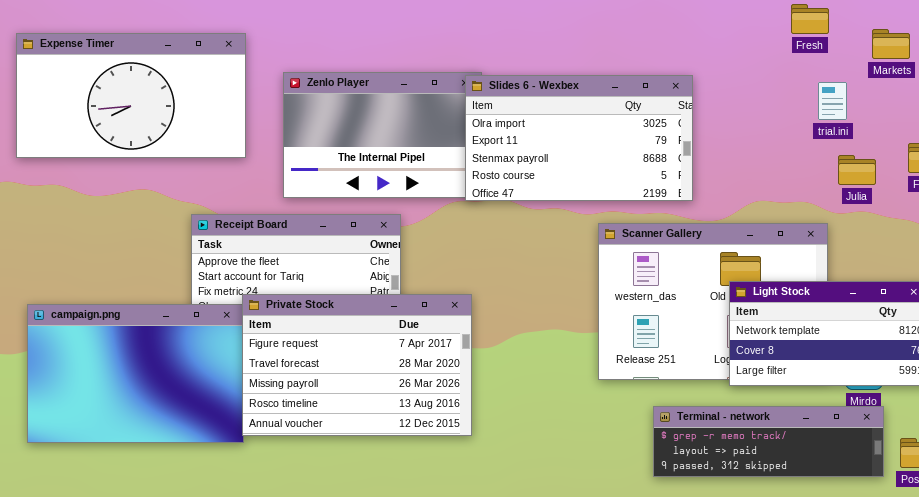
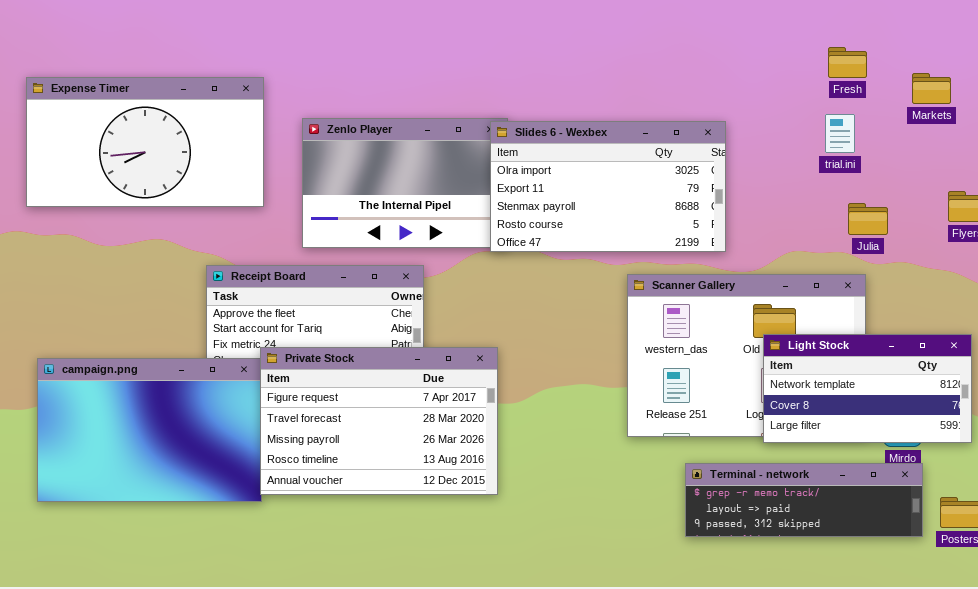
trial.ini: [818,82,847,120] -> [825,114,855,153], moved
Julia: [838,155,876,185] -> [848,203,888,235], moved

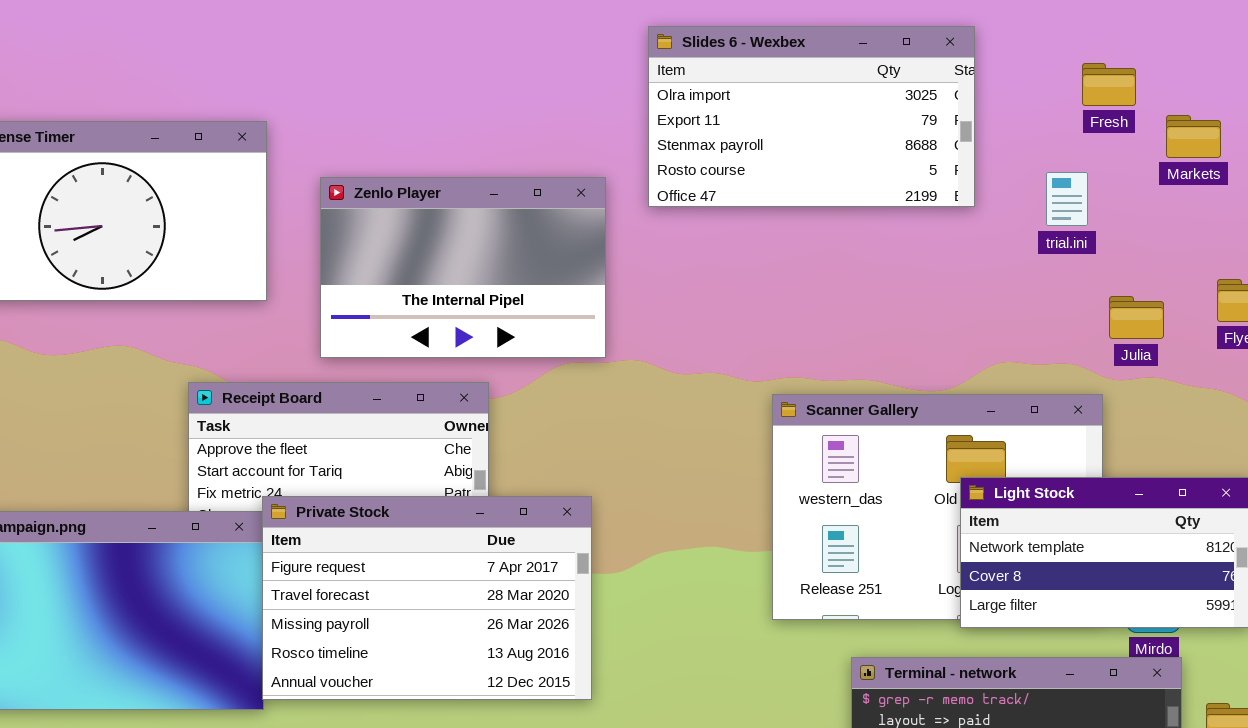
Fresh: [828,47,867,78] -> [1082,63,1136,106], moved
Slides 6 - Wexbex: [490,121,726,252] -> [648,26,975,207], moved
Julia: [848,203,888,235] -> [1109,296,1164,339], moved

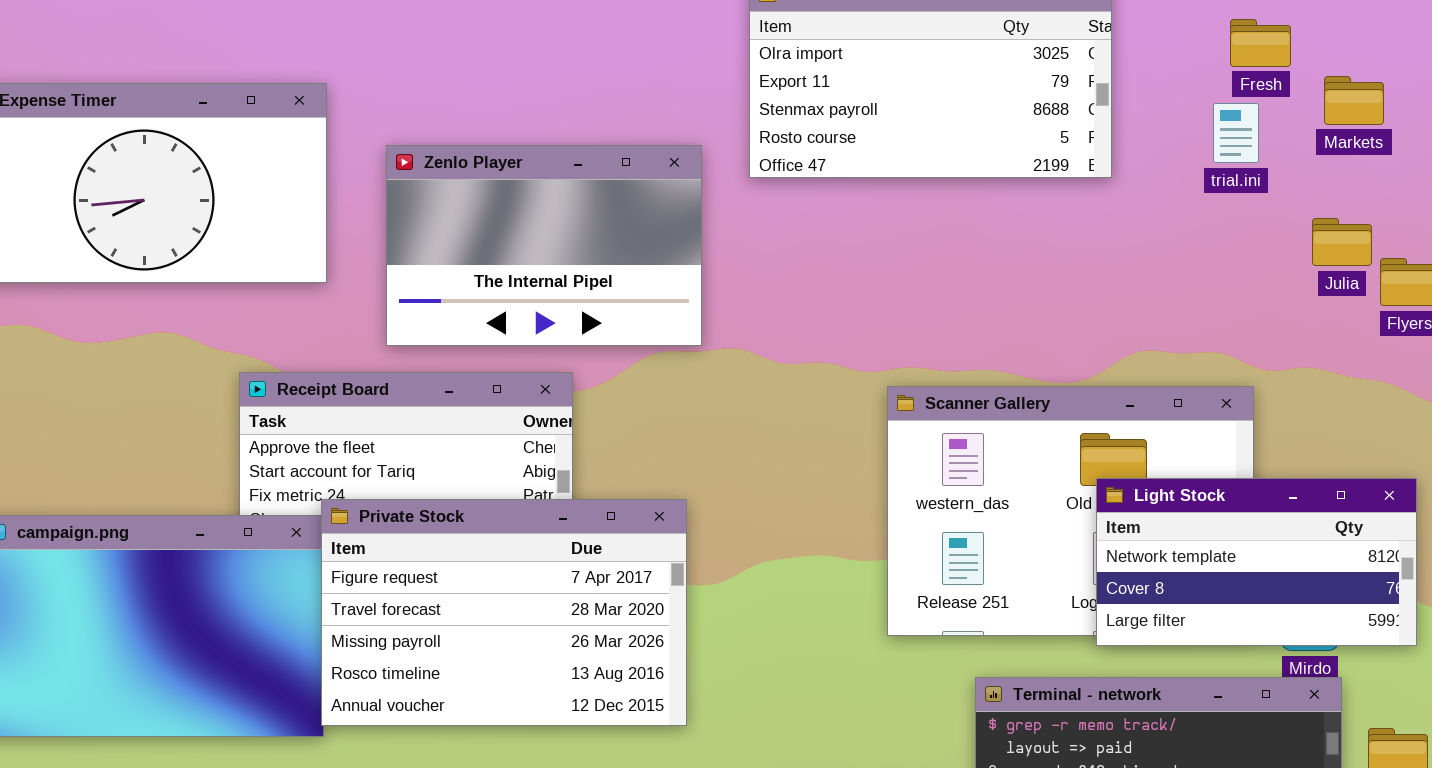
trial.ini: [1046,172,1088,226] -> [1213,103,1259,163], moved
Julia: [1109,296,1164,339] -> [1312,218,1372,266], moved

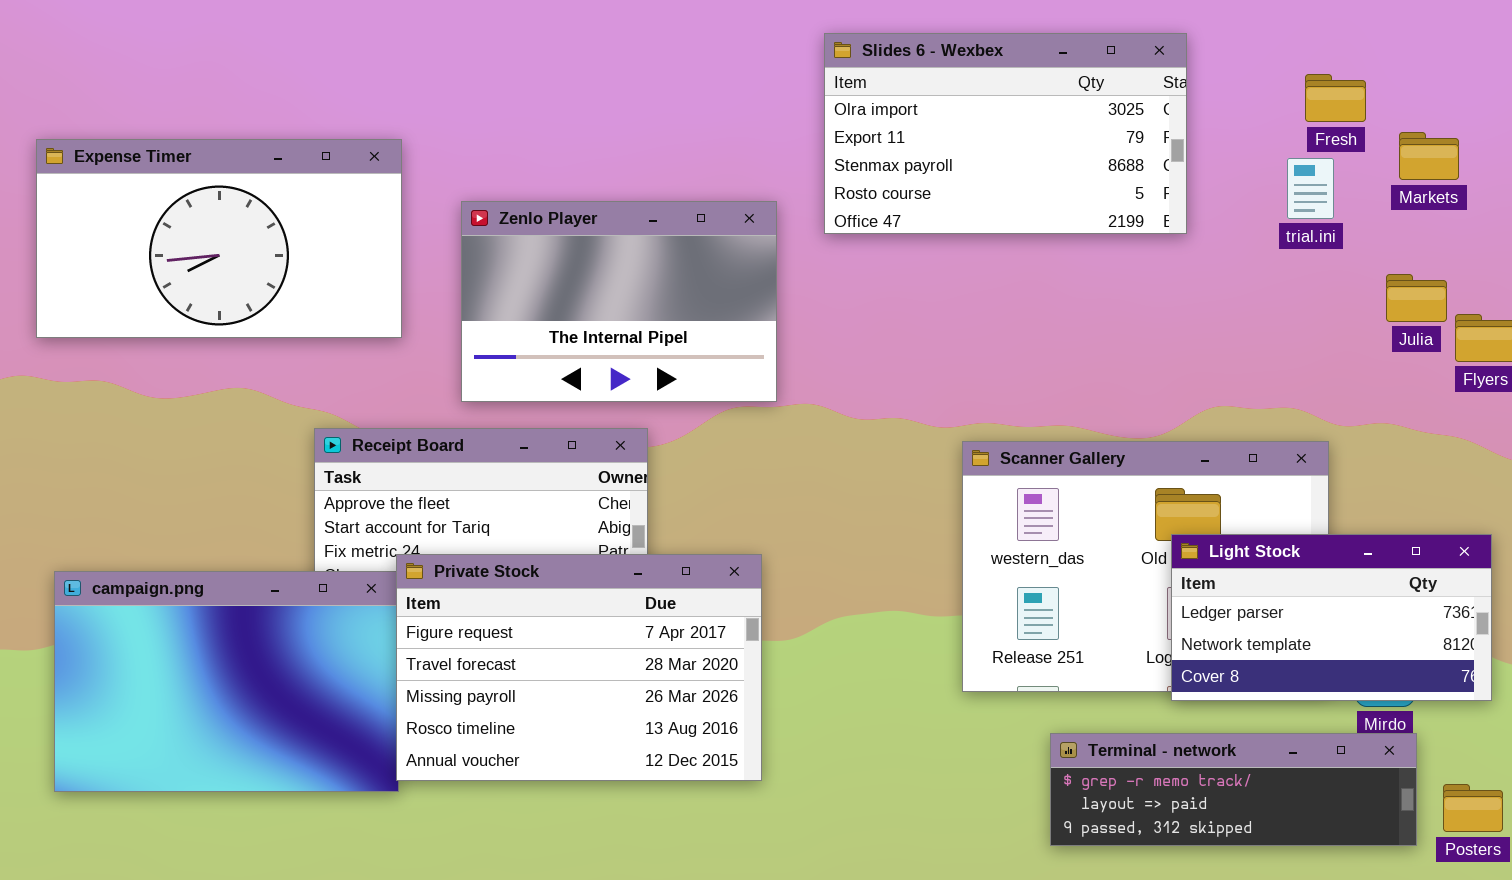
Light Stock: [1096,478,1417,646] -> [1171,534,1492,701], scrolled up 1 row

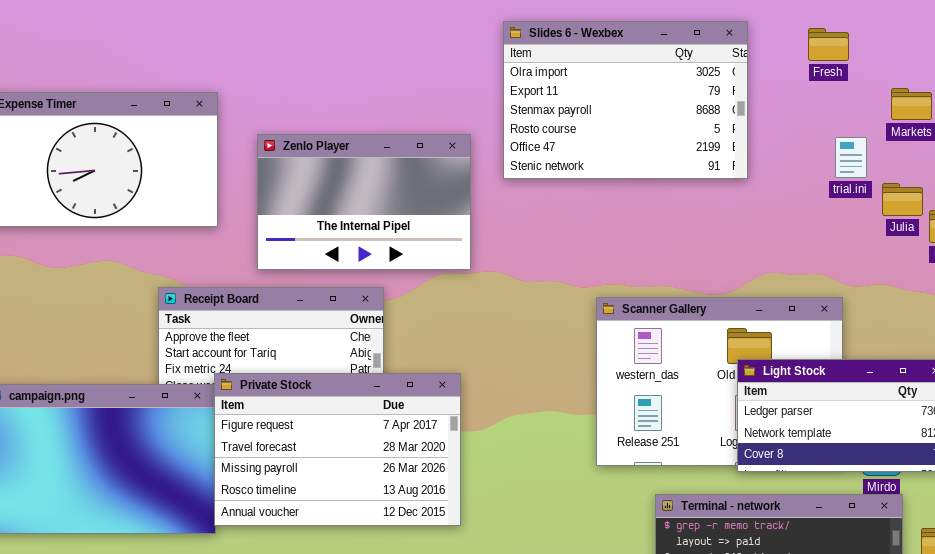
Slides 6 - Wexbex: [824,33,1187,234] -> [503,21,748,179], resized
Fresh: [1305,74,1366,122] -> [808,28,849,61], moved
trial.ini: [1287,158,1334,219] -> [835,137,867,178], moved

